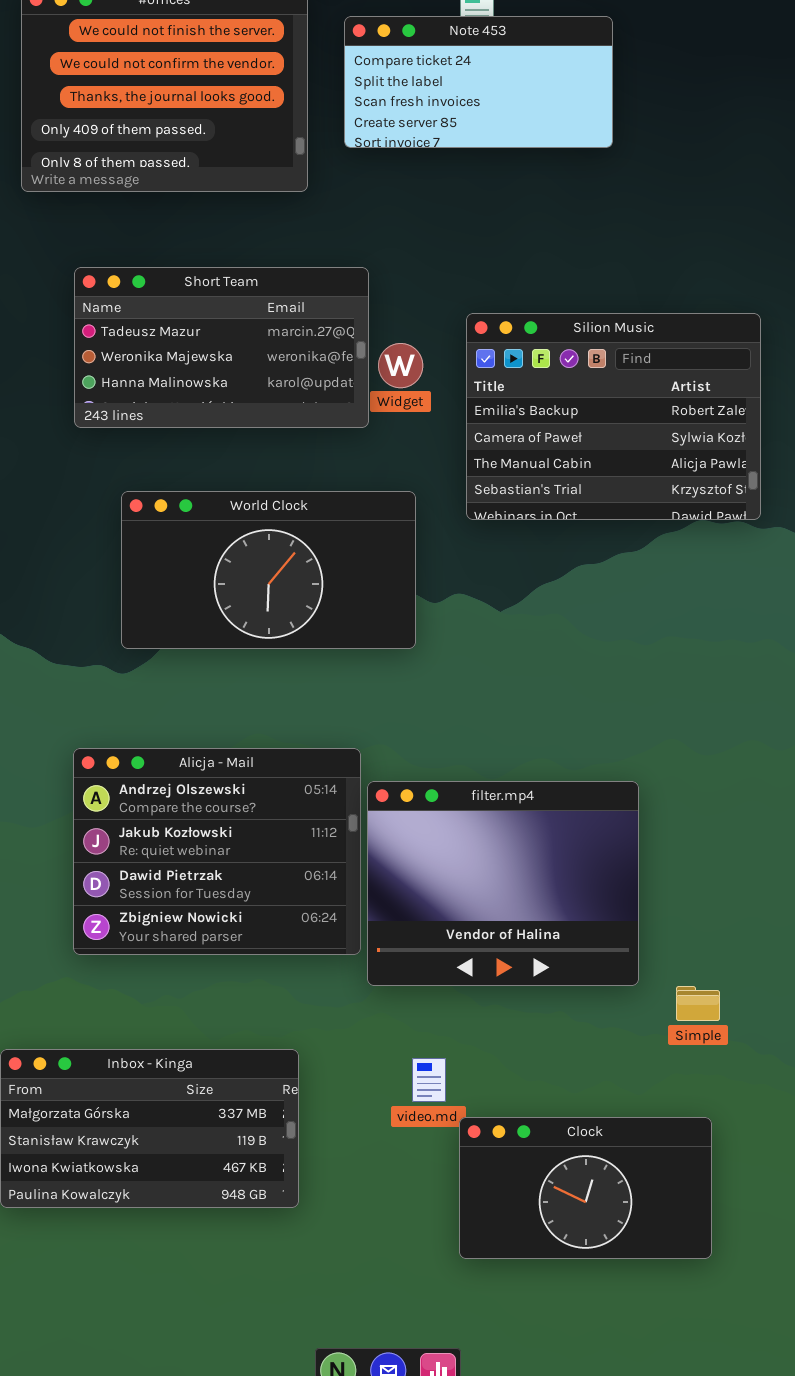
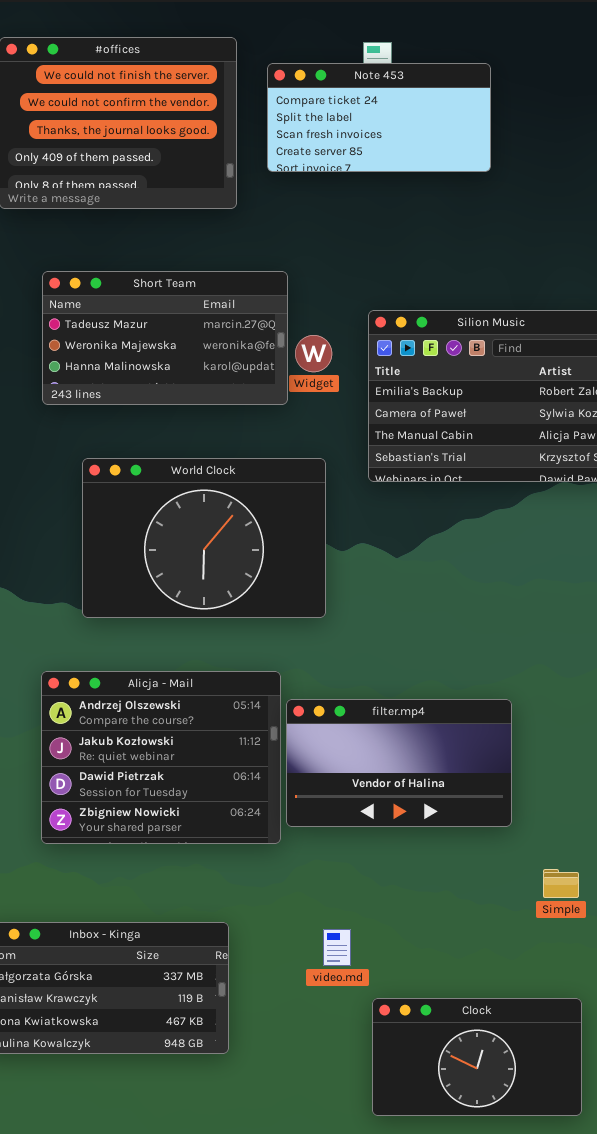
World Clock: [121,491,416,649] -> [82,458,326,618], resized
filter.mp4: [367,781,639,986] -> [286,699,512,827], resized
Clock: [459,1117,712,1259] -> [372,998,582,1116], moved

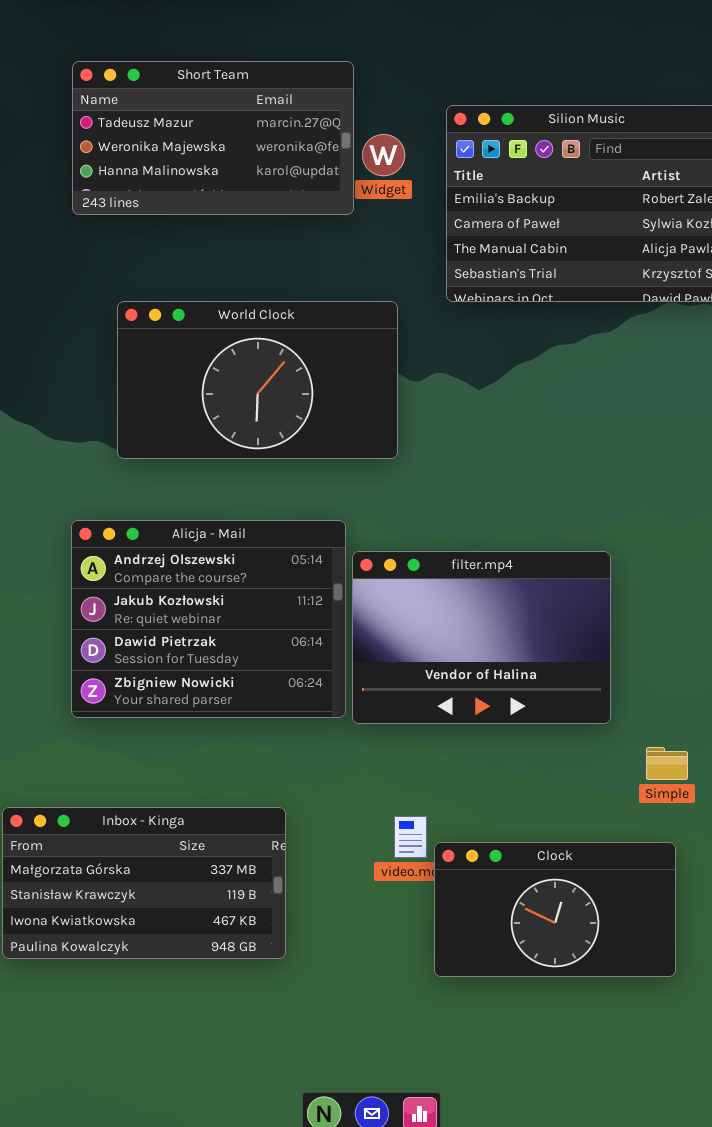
World Clock: [82,458,326,618] -> [117,301,398,459], resized
filter.mp4: [286,699,512,827] -> [352,551,611,724], resized
Clock: [372,998,582,1116] -> [434,842,676,977], moved

